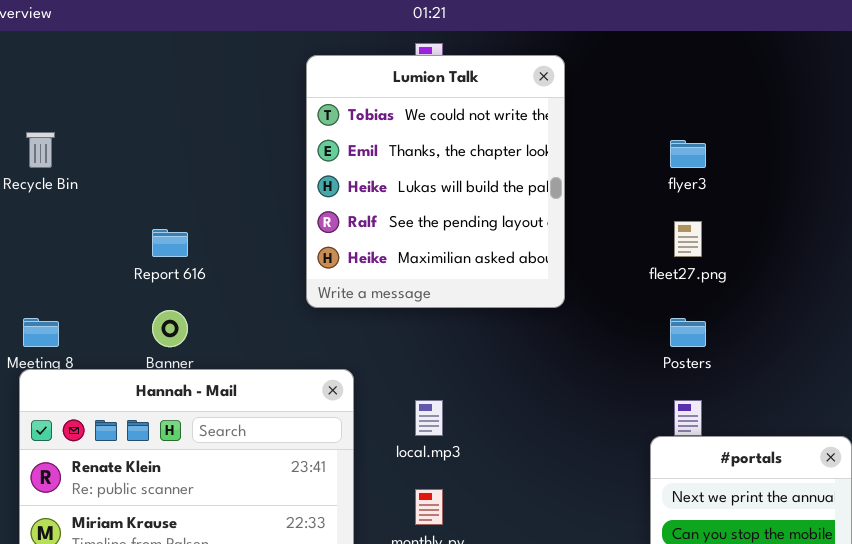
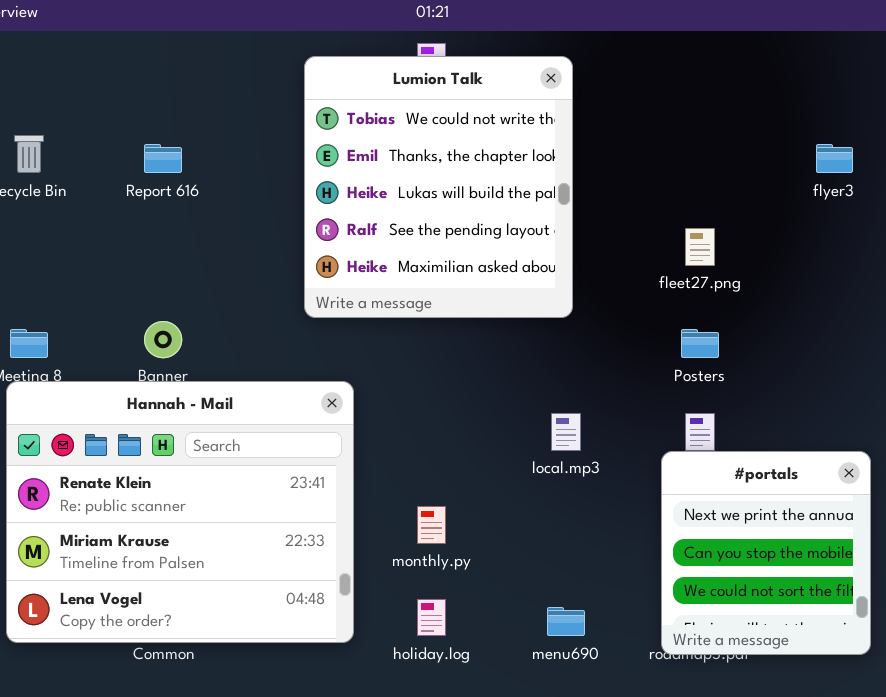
flyer3: [670,140,706,168] -> [816,144,853,173], moved
Report 616: [152,229,188,257] -> [144,144,182,173], moved
local.mp3: [415,400,443,436] -> [551,413,581,451], moved

